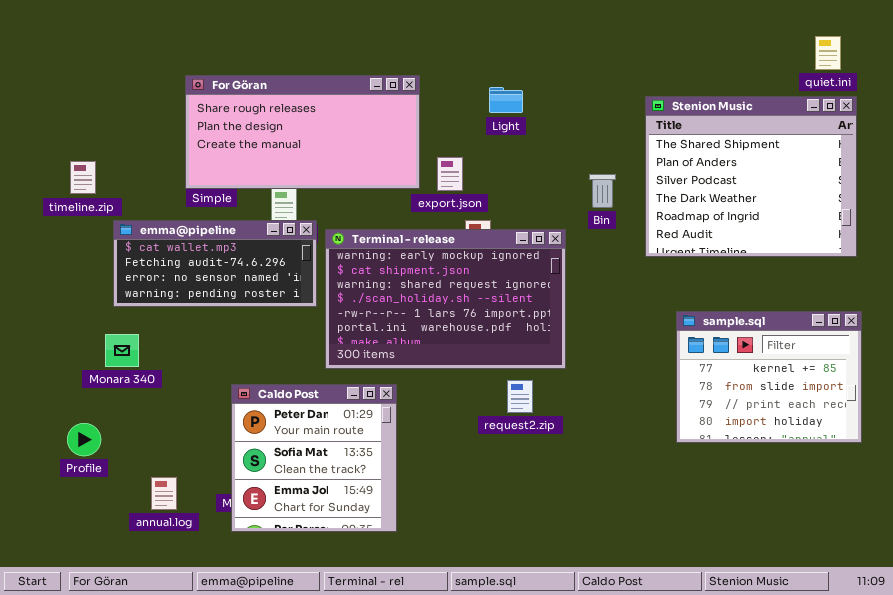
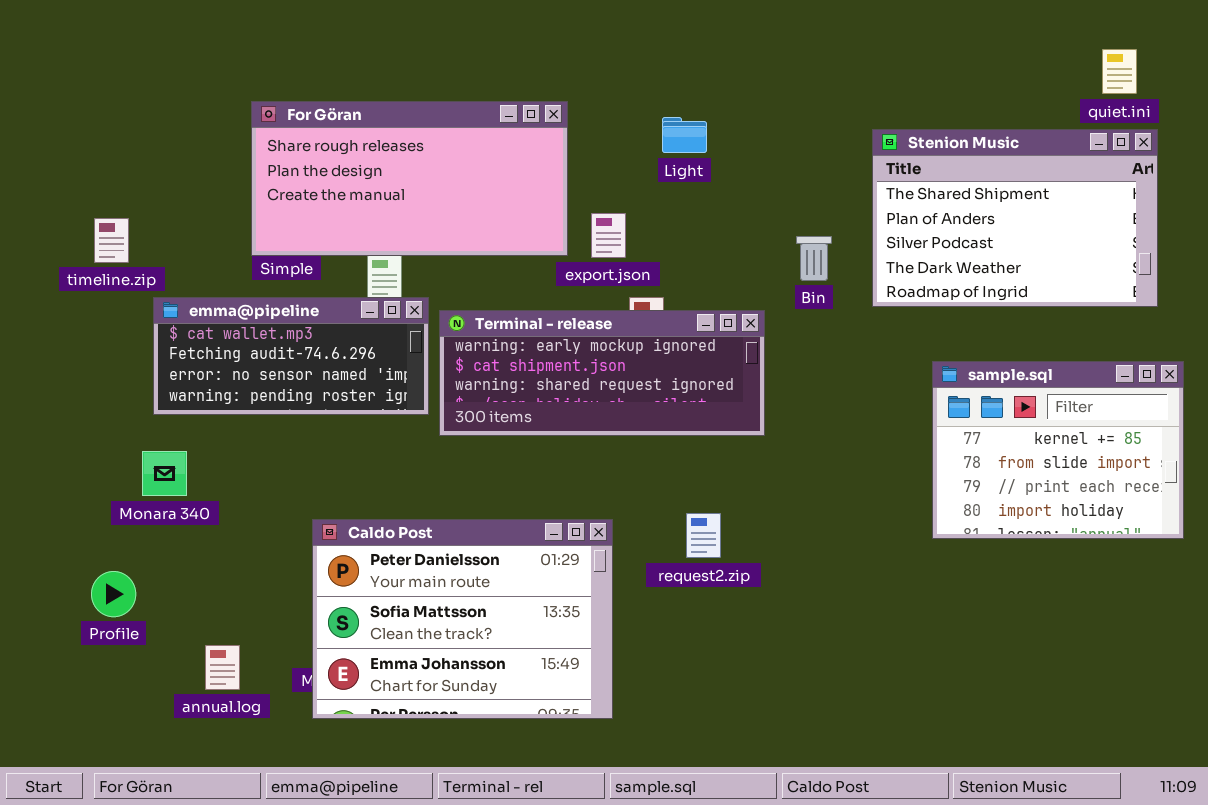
Stenion Music: [645,96,857,257] -> [872,129,1158,307], resized
Terminal - release: [325,229,566,369] -> [439,310,765,436], resized
sample.sql: [676,311,862,443] -> [932,361,1184,539], moved
Caldo Post: [231,384,397,532] -> [312,519,613,719], resized

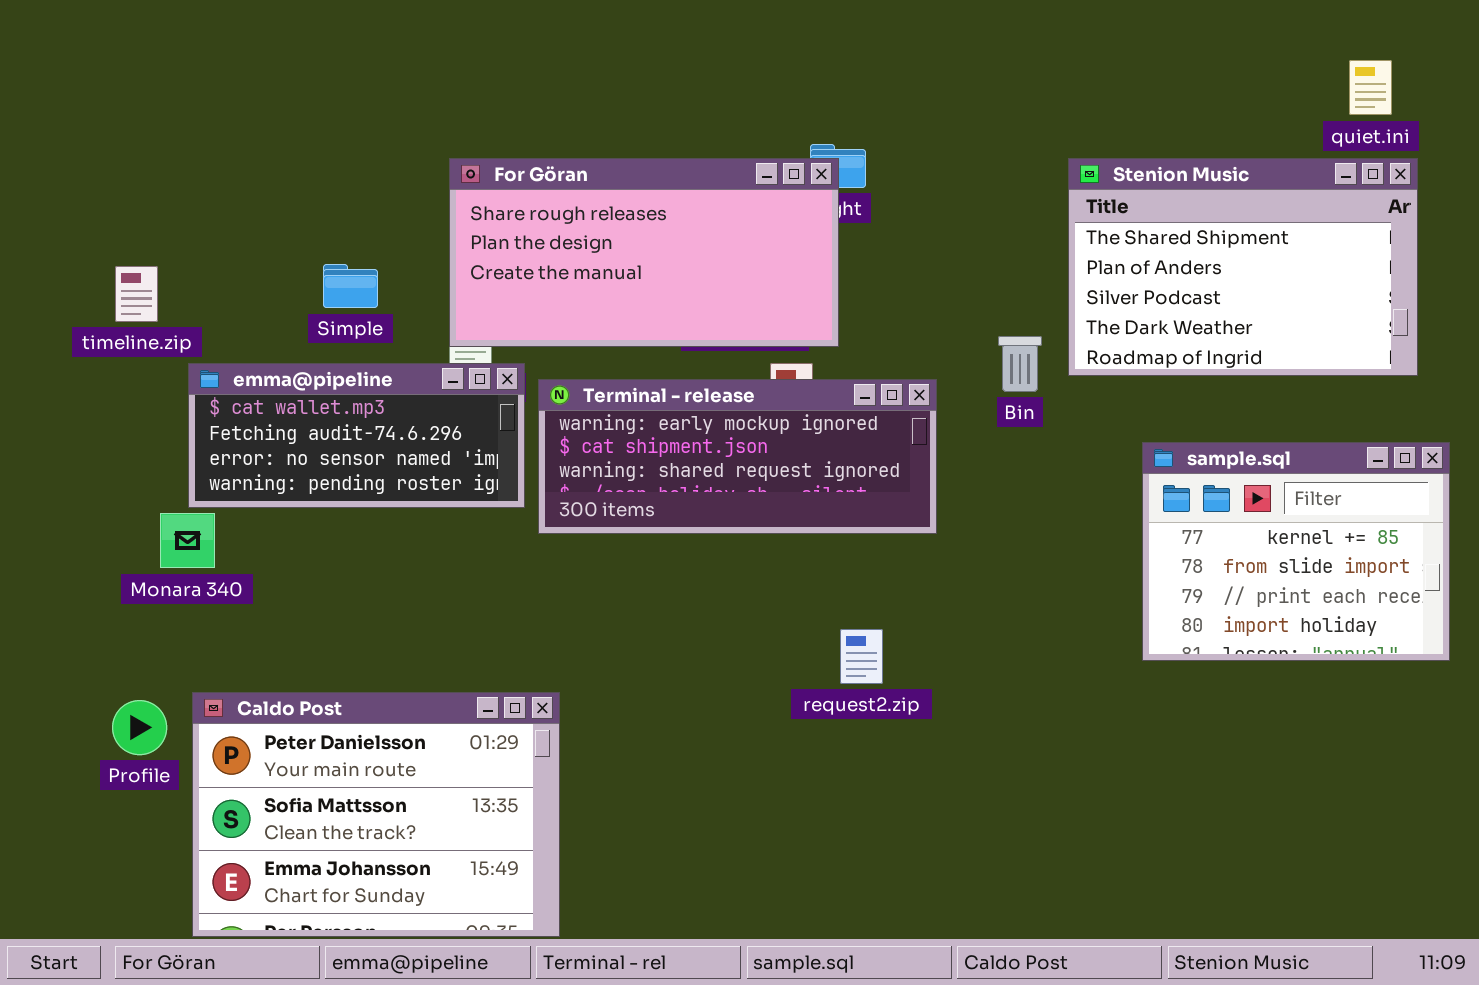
For Göran: [251,101,568,256] -> [449,158,839,347], moved
Bin: [796,236,832,281] -> [998,336,1042,392], moved
Monara 340: [142,451,187,496] -> [160,513,215,568], moved
Caldo Post: [312,519,613,719] -> [192,692,560,937], moved

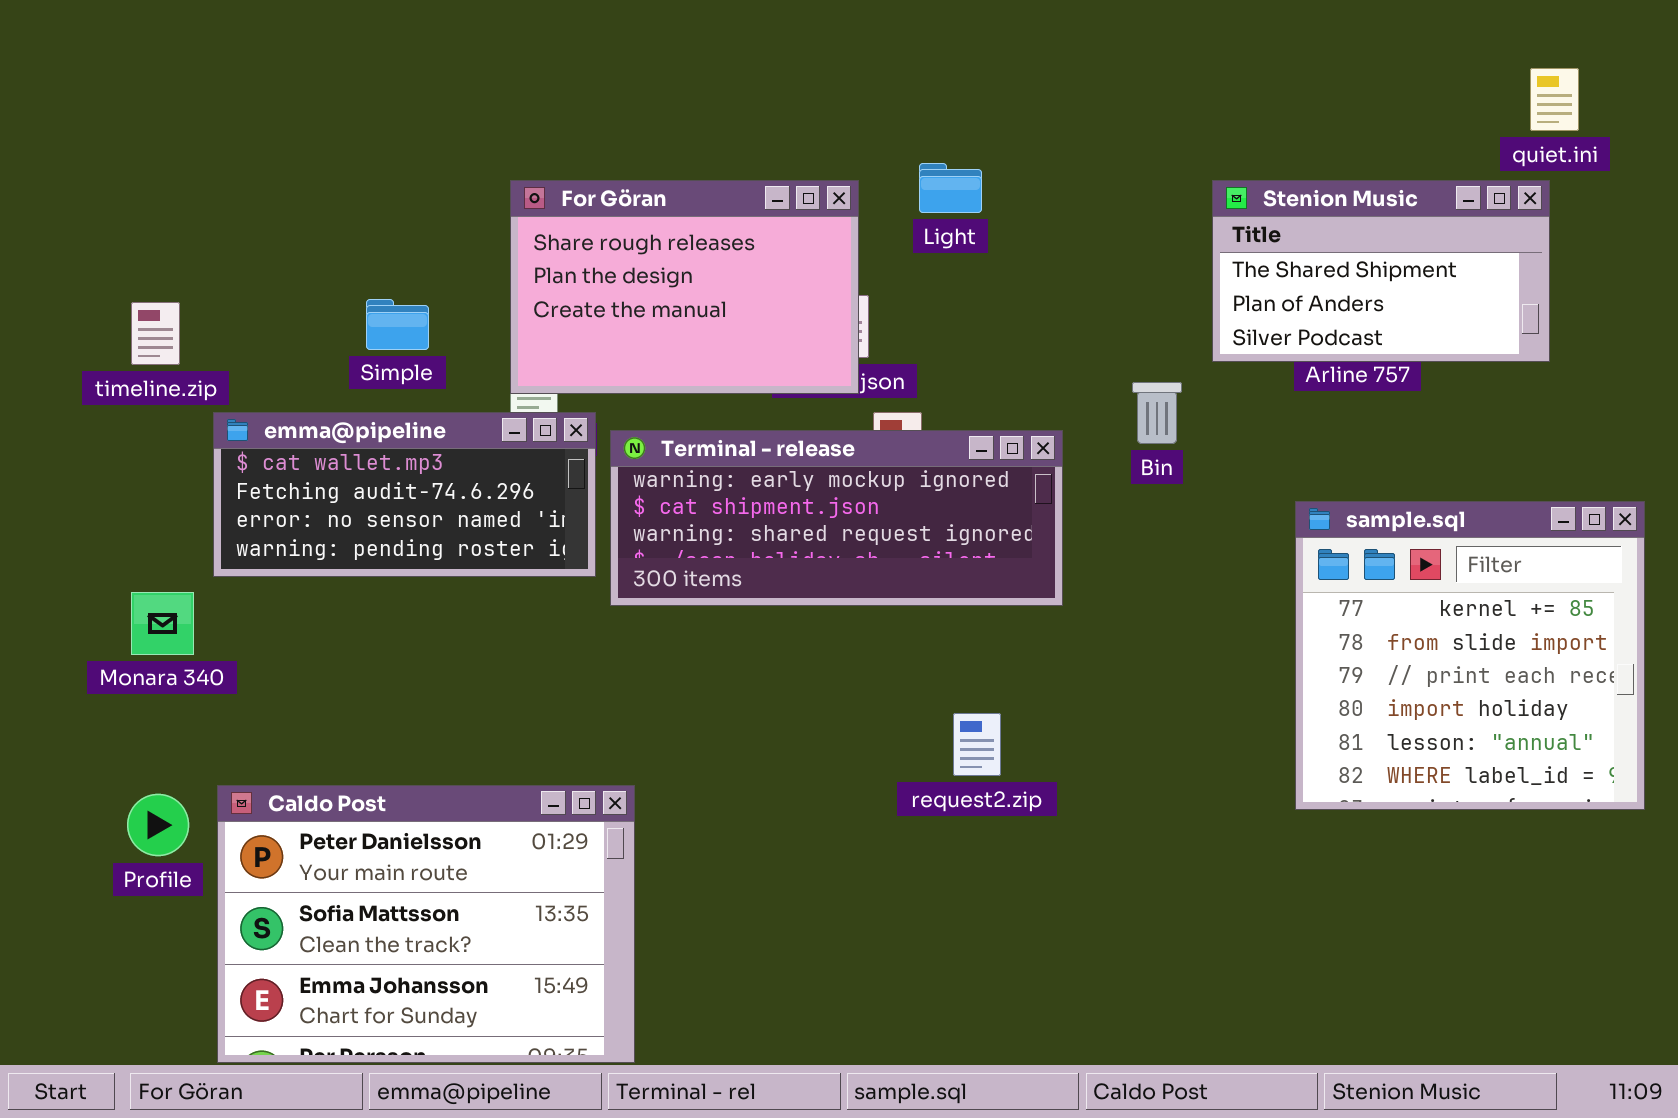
For Göran: [449,158,839,347] -> [510,180,859,394], resized
Stenion Music: [1068,158,1418,376] -> [1212,180,1550,362], resized
sample.sql: [1142,442,1450,661] -> [1295,501,1645,810], resized
Monara 340: [160,513,215,568] -> [131,592,194,655], moved

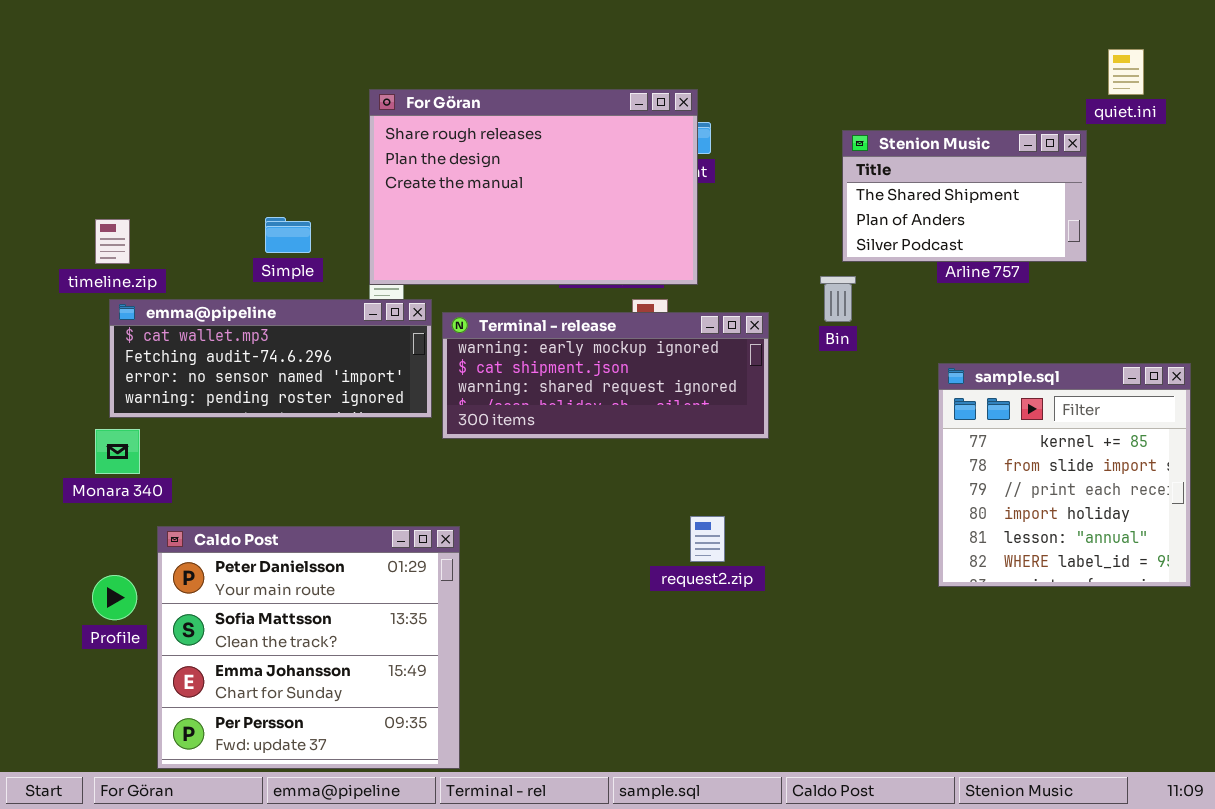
For Göran: [510,180,859,394] -> [369,89,698,285], resized
Stenion Music: [1212,180,1550,362] -> [842,130,1087,262], moved
emma@pipeline: [213,412,596,577] -> [109,299,432,418], resized
Caldo Post: [217,785,635,1063] -> [157,526,460,769], resized

